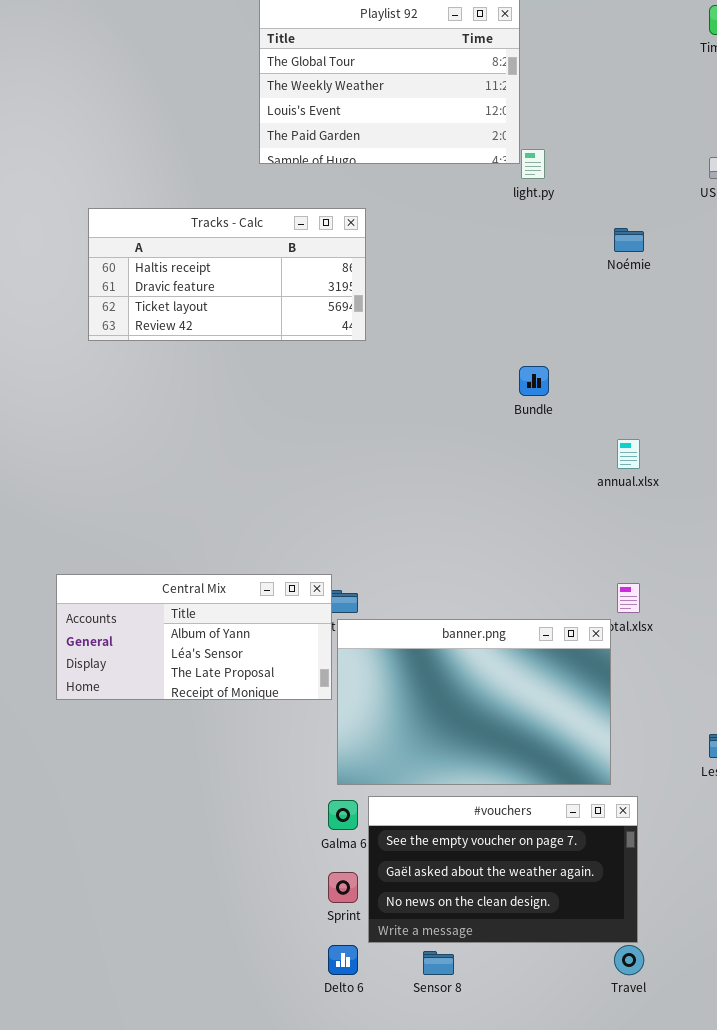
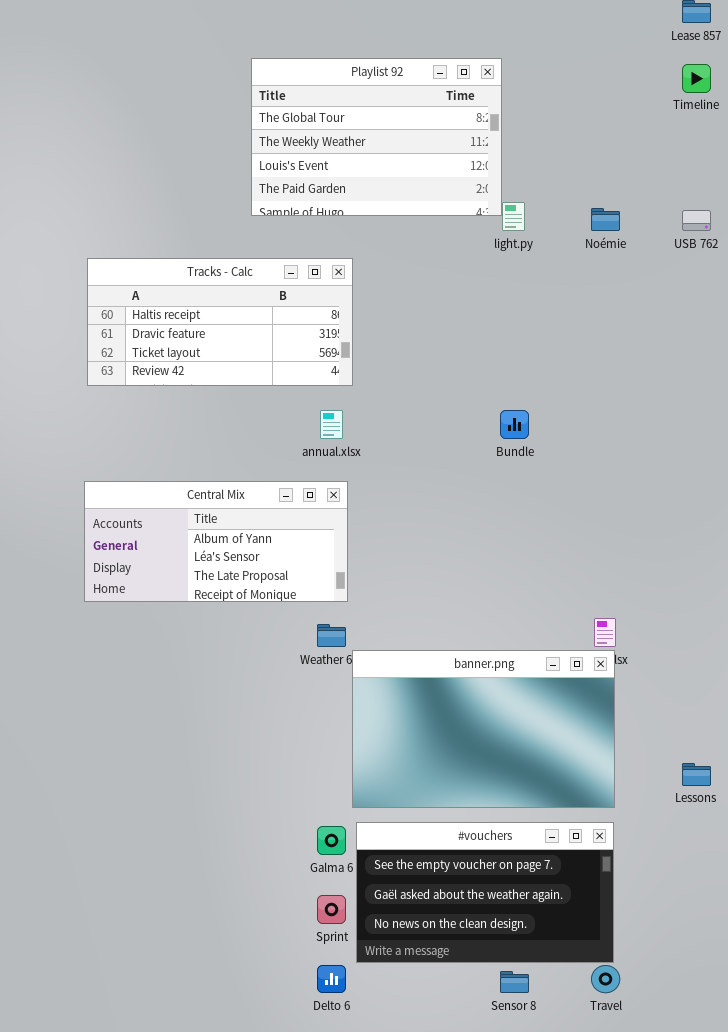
Noémie: [614,228,644,252] -> [591,208,620,231], moved
annual.xlsx: [617,439,640,469] -> [320,410,343,439], moved
Central Mix: [56,574,332,700] -> [84,481,348,602], moved
banner.png: [337,619,611,785] -> [352,650,615,808], moved
Sensor 8: [423,951,454,975] -> [500,971,529,993], moved

